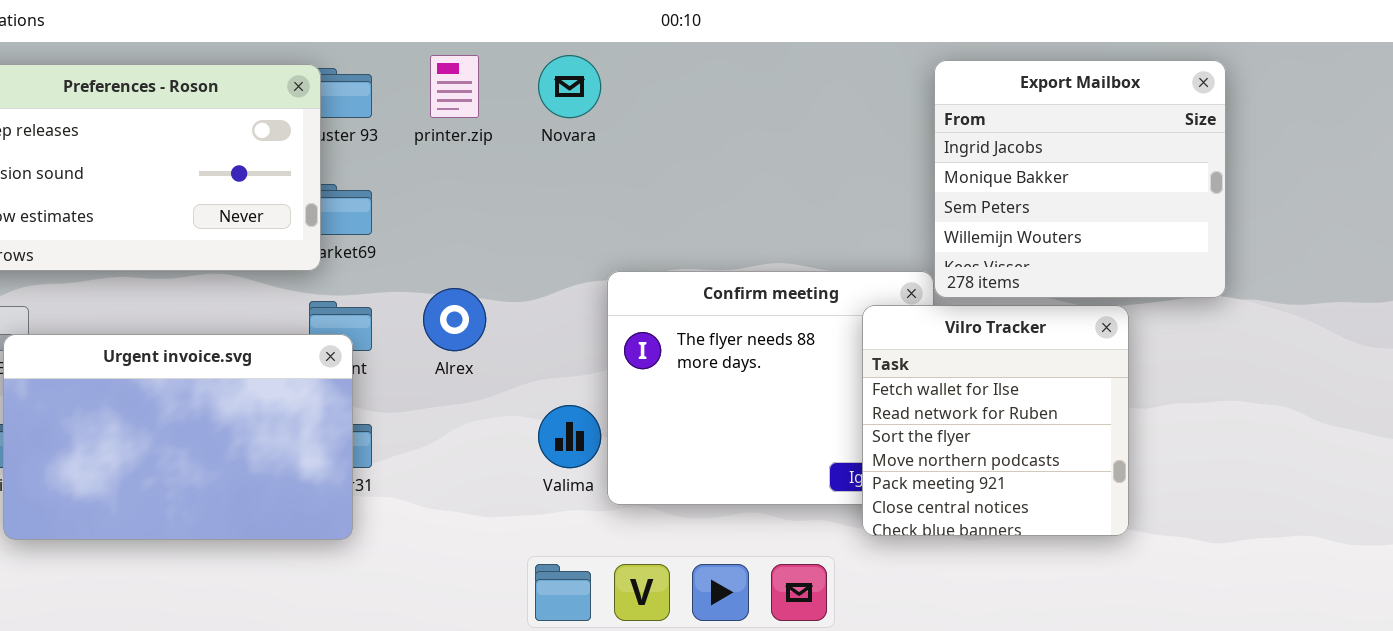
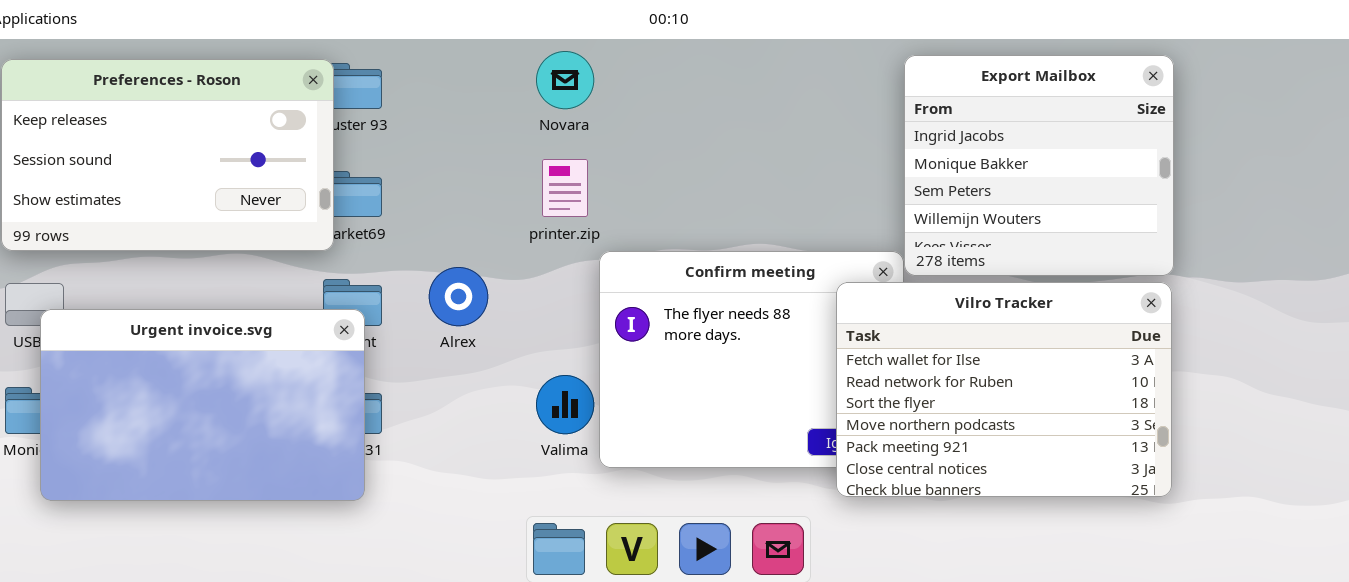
printer.zip: [430,55,479,118] -> [542,159,588,217], moved
Vilro Tracker: [862,305,1129,536] -> [836,282,1172,497], resized

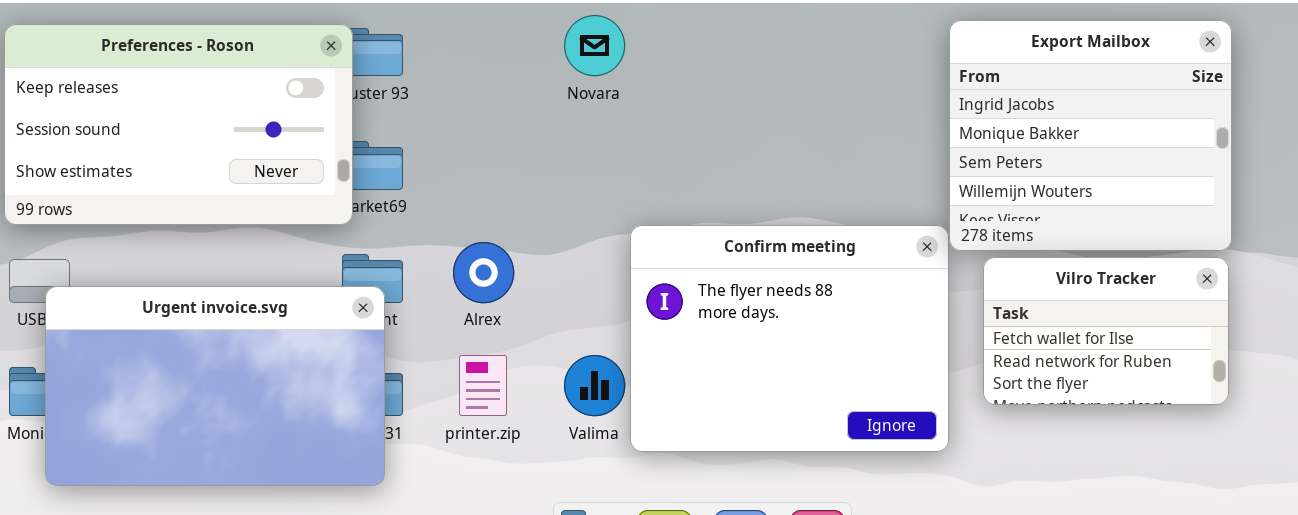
printer.zip: [542,159,588,217] -> [459,355,507,416], moved
Vilro Tracker: [836,282,1172,497] -> [983,257,1229,405], resized

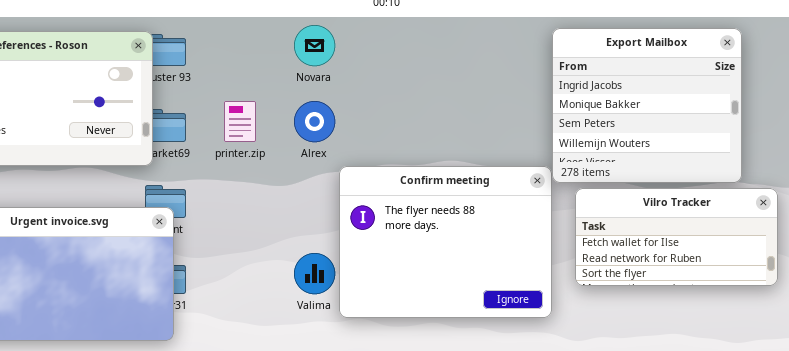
Alrex: [453,242,514,303] -> [294,101,335,142], moved
Vilro Tracker: [983,257,1229,405] -> [575,188,778,286], resized
printer.zip: [459,355,507,416] -> [224,101,256,142], moved

